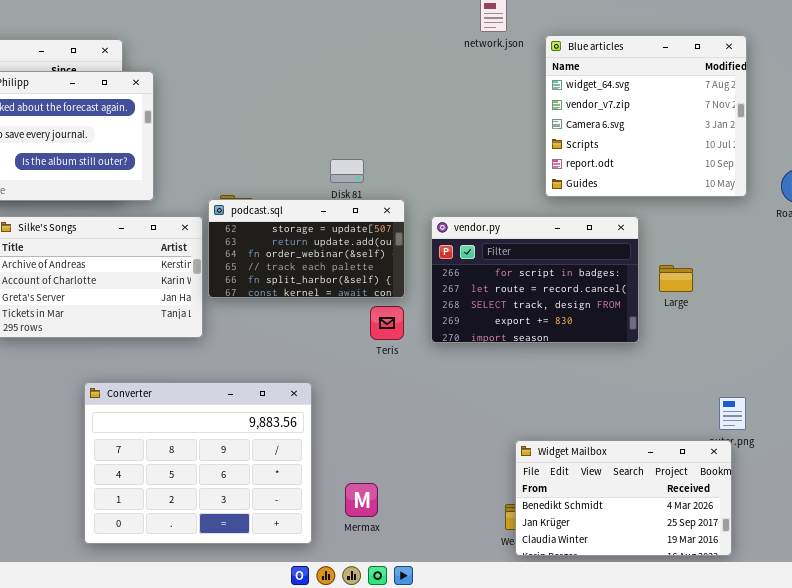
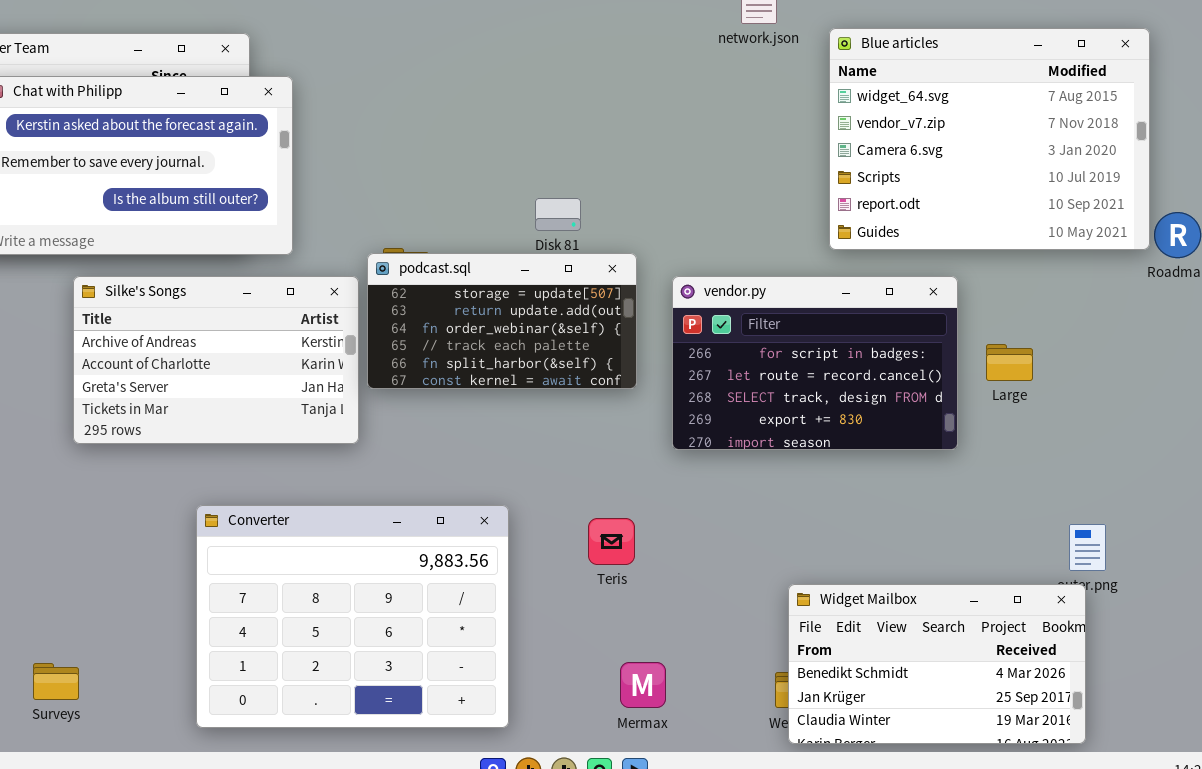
Blue articles: [545,35,747,197] -> [829,28,1150,250], resized
Teris: [370,306,404,340] -> [588,518,635,565], moved
Mermax: [345,483,378,517] -> [620,662,666,708], moved

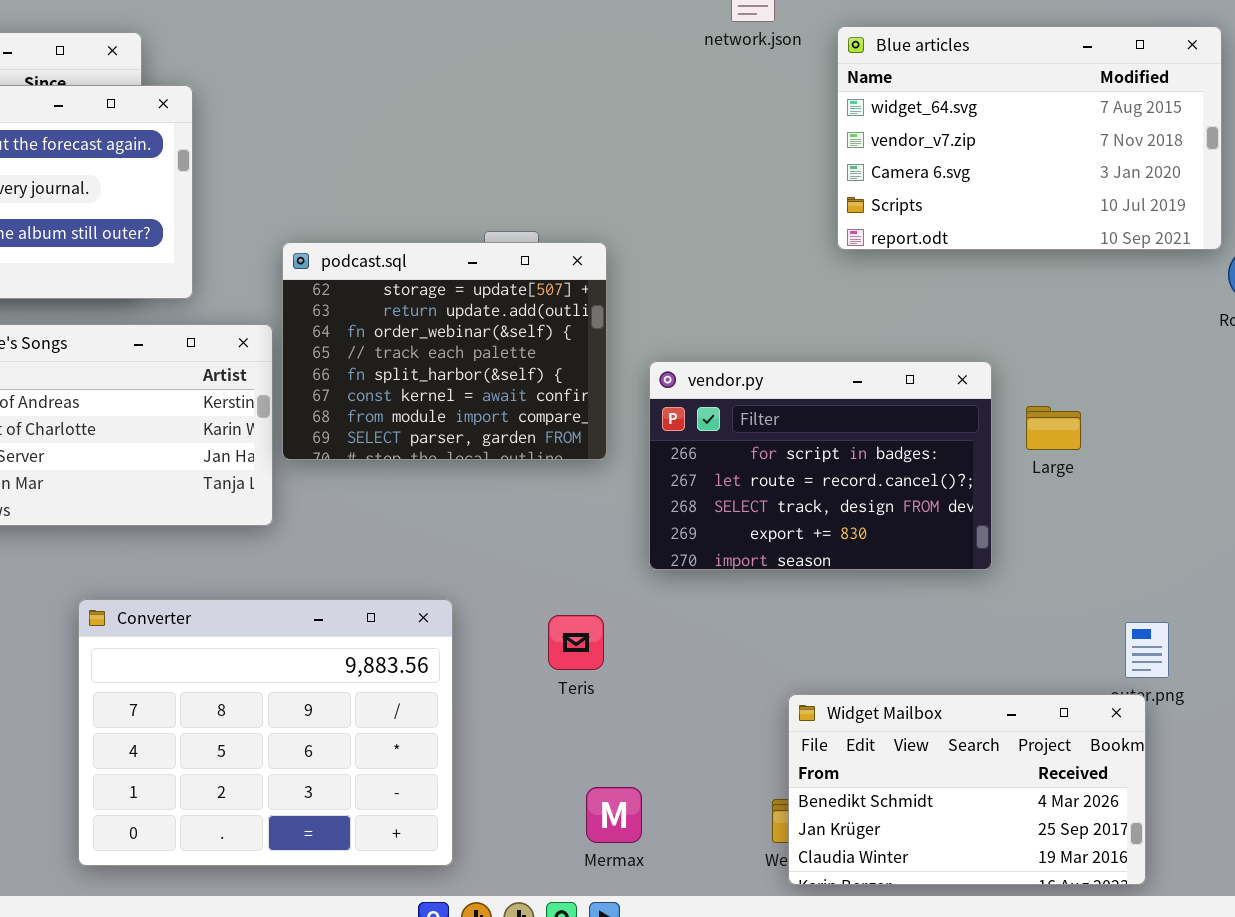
Blue articles: [829,28,1150,250] -> [837,26,1222,250], resized
podcast.sql: [367,253,637,389] -> [282,242,607,460], resized
vendor.py: [672,276,958,450] -> [649,361,992,570], moved

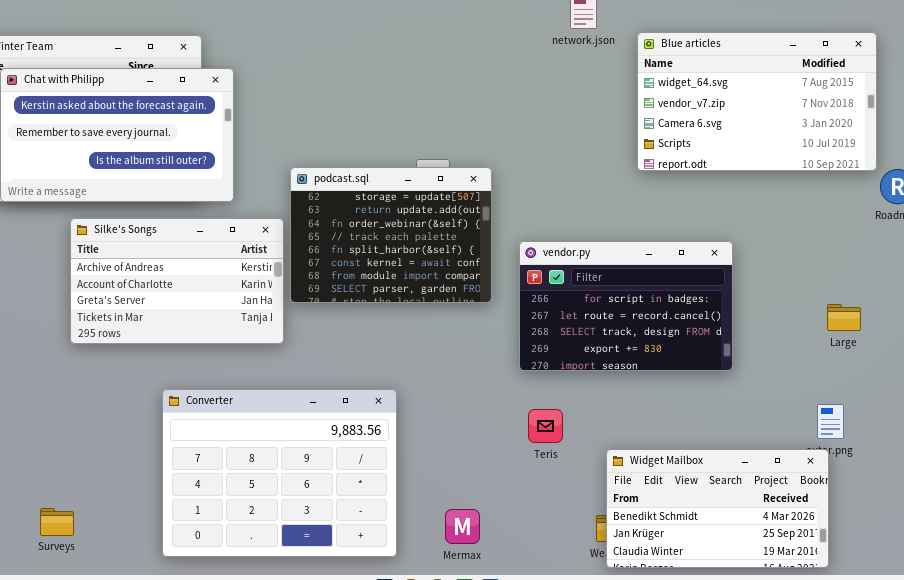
Large: [1026,406,1081,450] -> [827,304,861,331], moved
Teris: [548,615,604,670] -> [528,409,563,443], moved
Mermax: [586,787,642,843] -> [445,509,480,544], moved

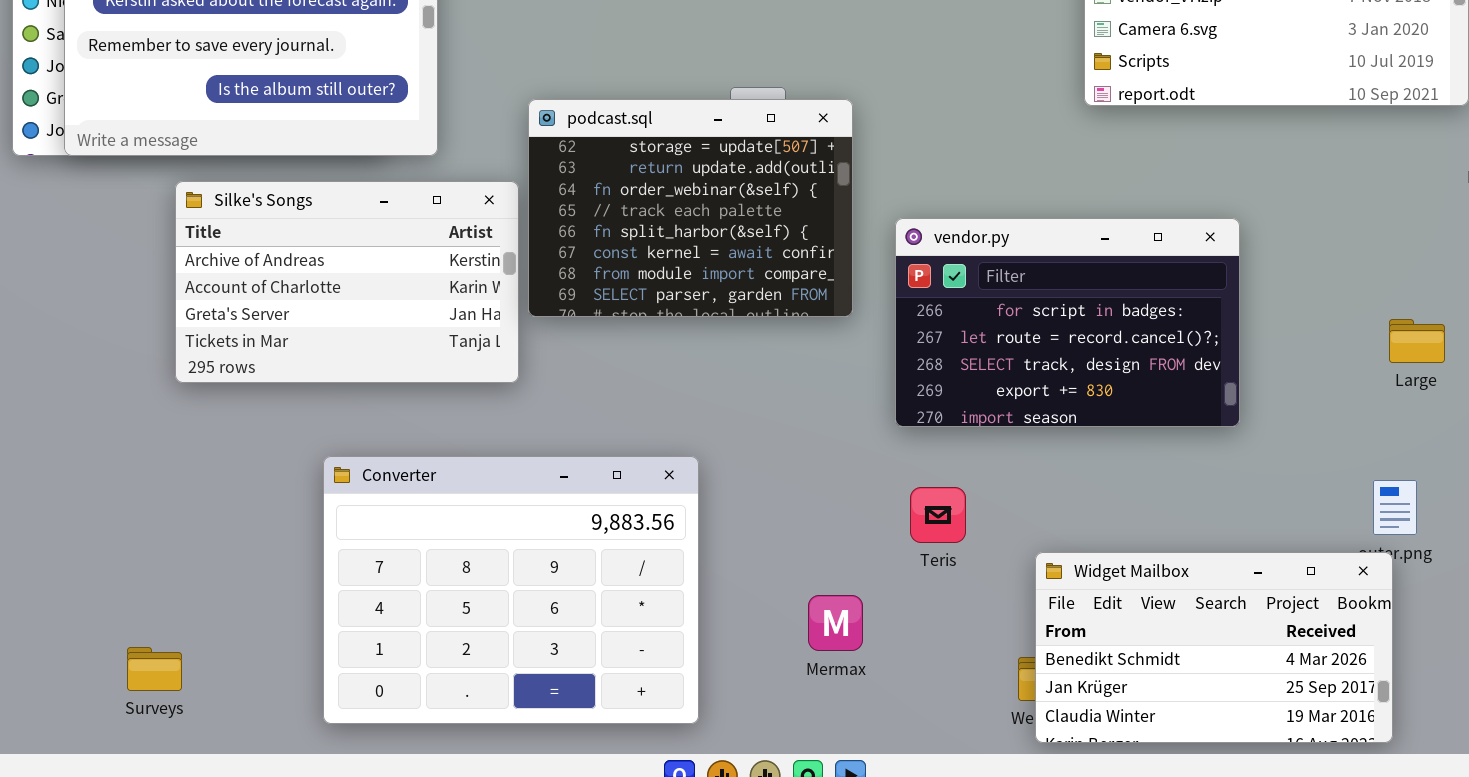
Mermax: [445,509,480,544] -> [808,595,863,651], moved

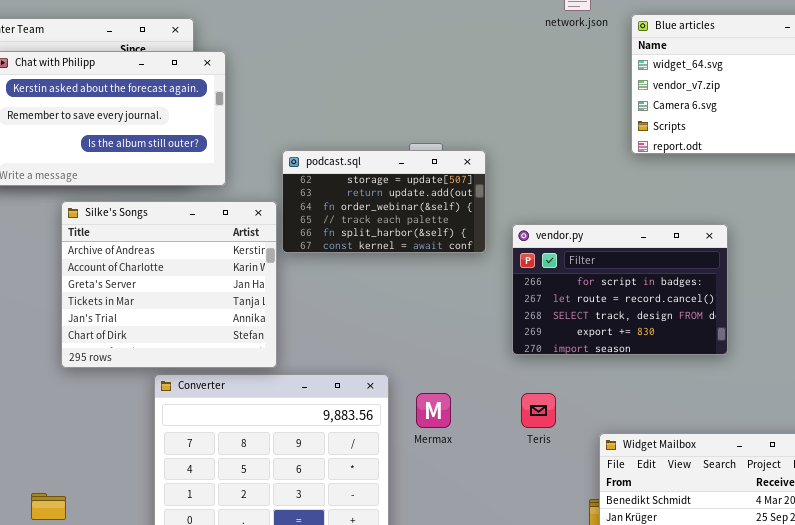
podcast.sql: [528,99,853,317] -> [282,150,486,253], resized
Silke's Songs: [175,181,519,383] -> [61,201,277,368], resized
Mermax: [808,595,863,651] -> [416,393,451,428], moved

